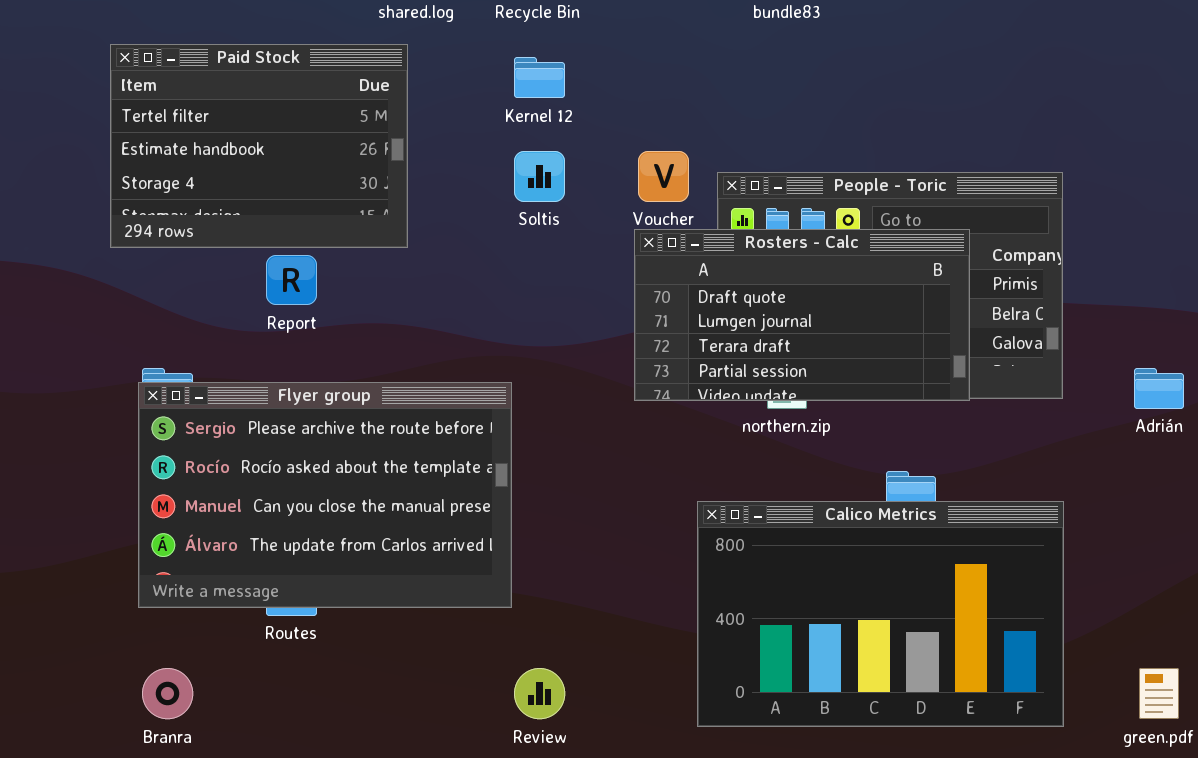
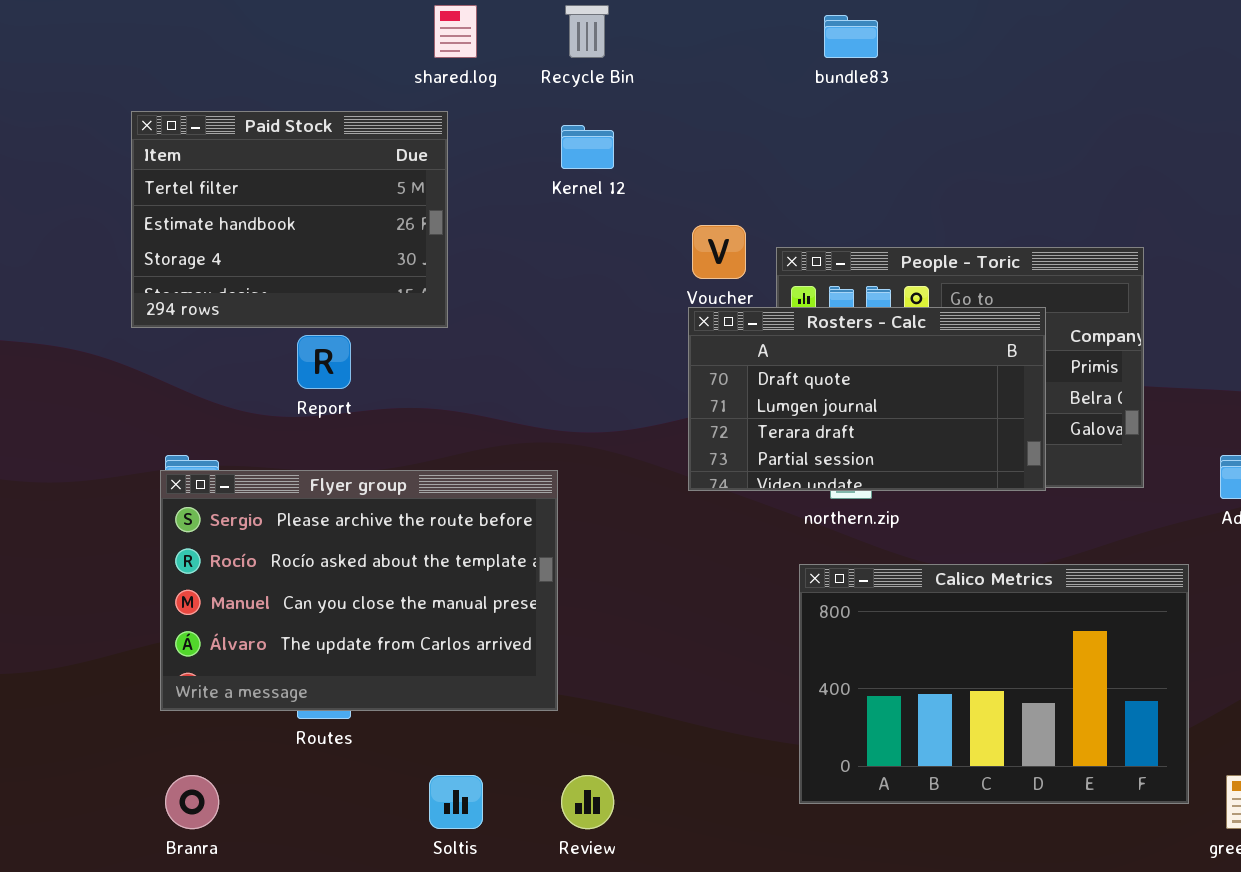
Soltis: [514,151,565,202] -> [429,775,483,829], moved
Calico Metrics: [697,501,1064,727] -> [799,564,1189,804], moved

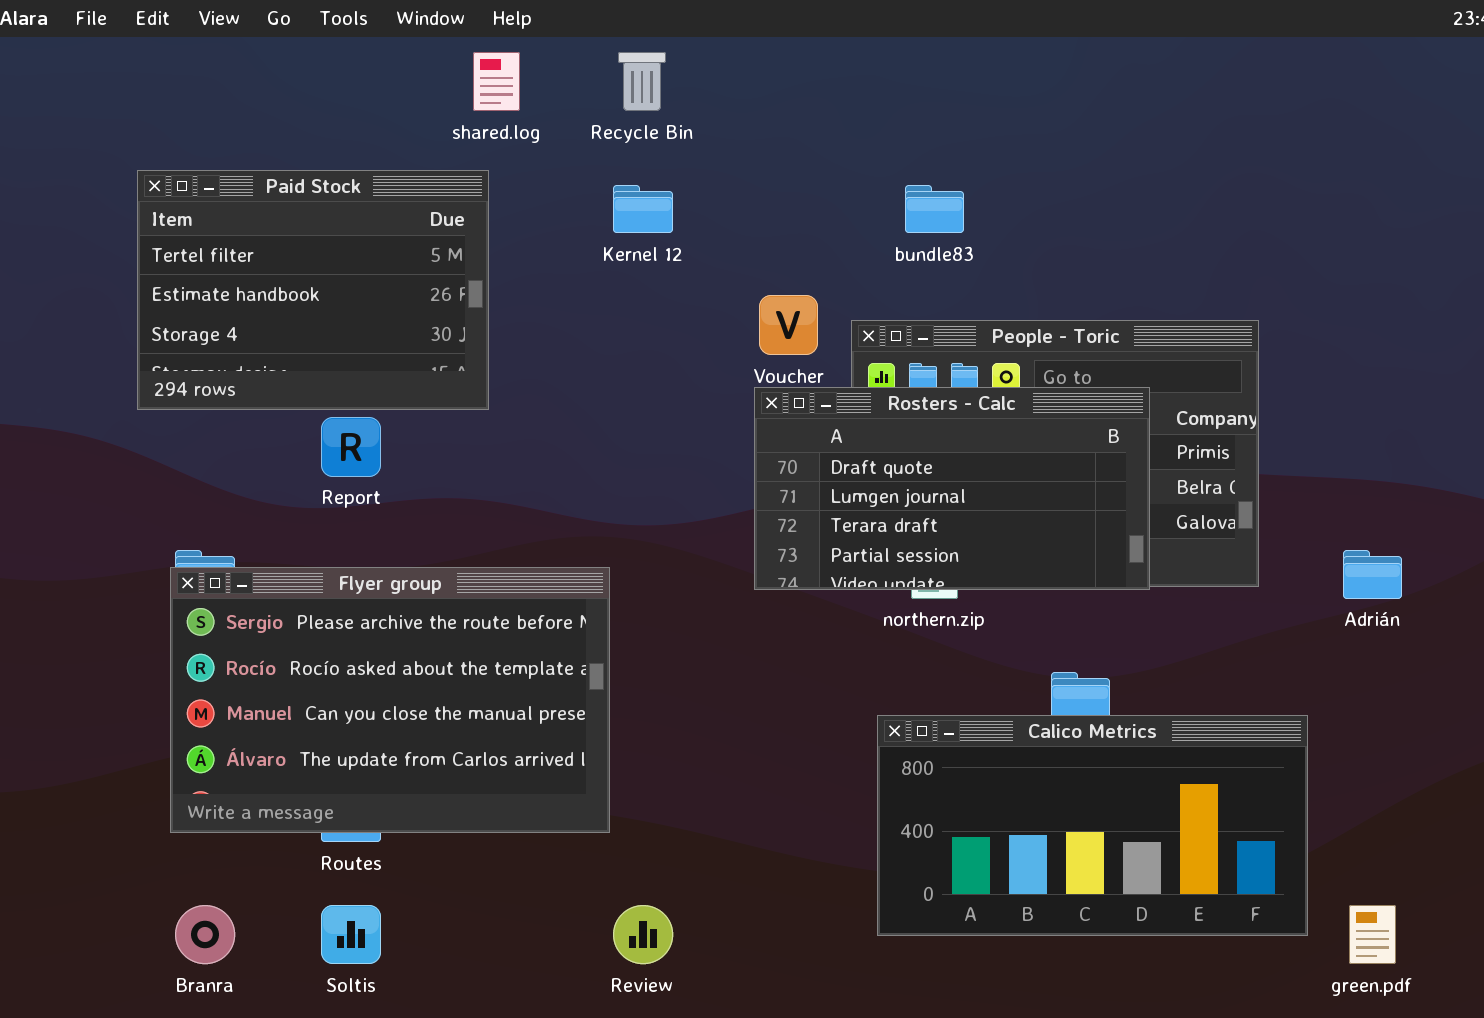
bundle83: [824,15,878,58] -> [905,185,964,233], moved
Calico Metrics: [799,564,1189,804] -> [877,715,1308,936], resized
Soltis: [429,775,483,829] -> [321,905,381,964], moved

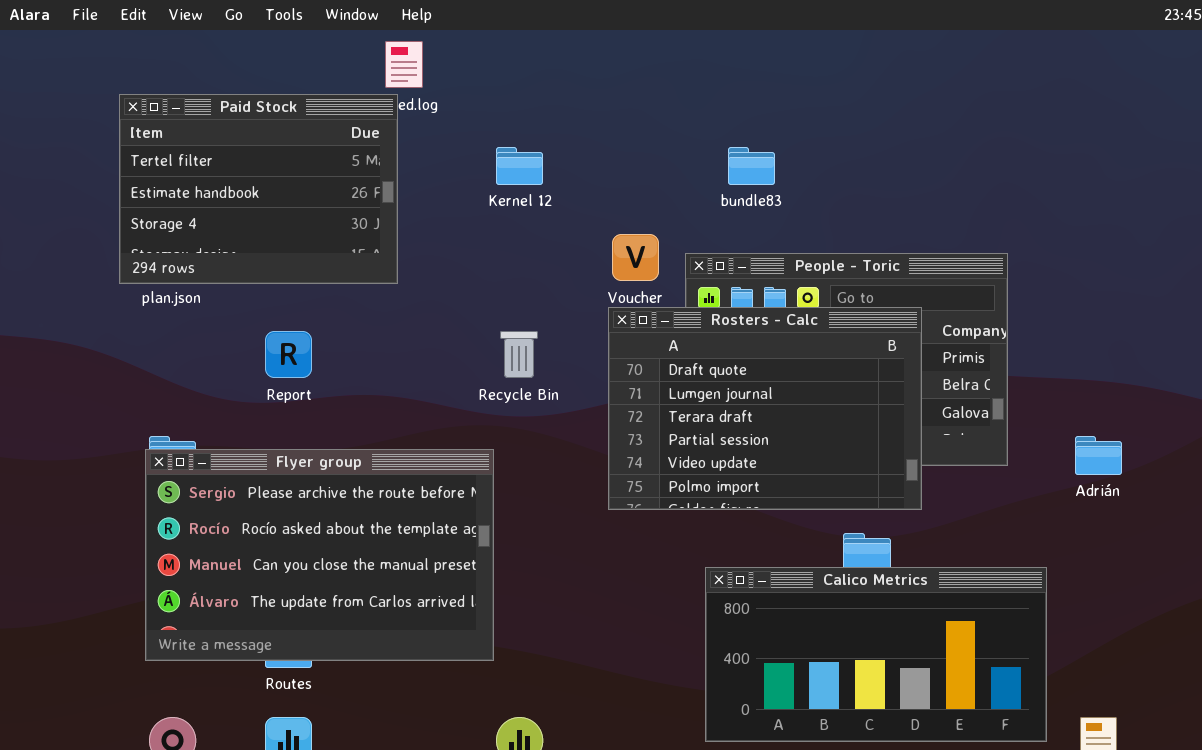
Recycle Bin: [618,52,666,111] -> [500,331,538,378], moved
Paid Stock: [137,170,489,410] -> [119,94,398,284], moved
Rosters - Calc: [754,387,1150,590] -> [608,307,922,510], resized

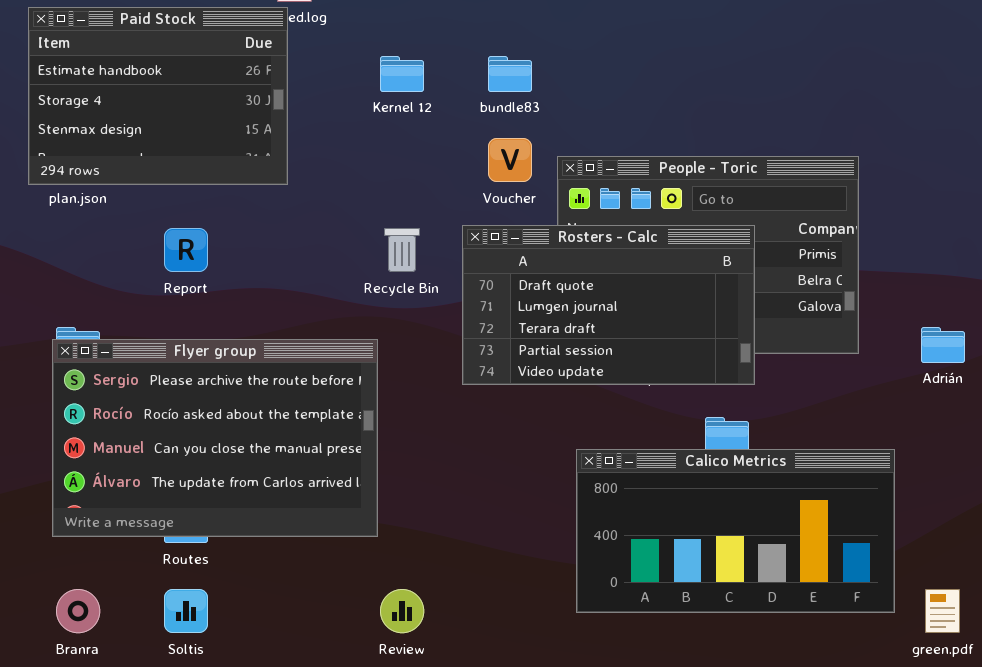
Paid Stock: [119,94,398,284] -> [28,7,288,185], scrolled down 1 row
bundle83: [728,147,775,185] -> [488,56,532,92], moved
Rosters - Calc: [608,307,922,510] -> [462,225,755,385], moved, resized

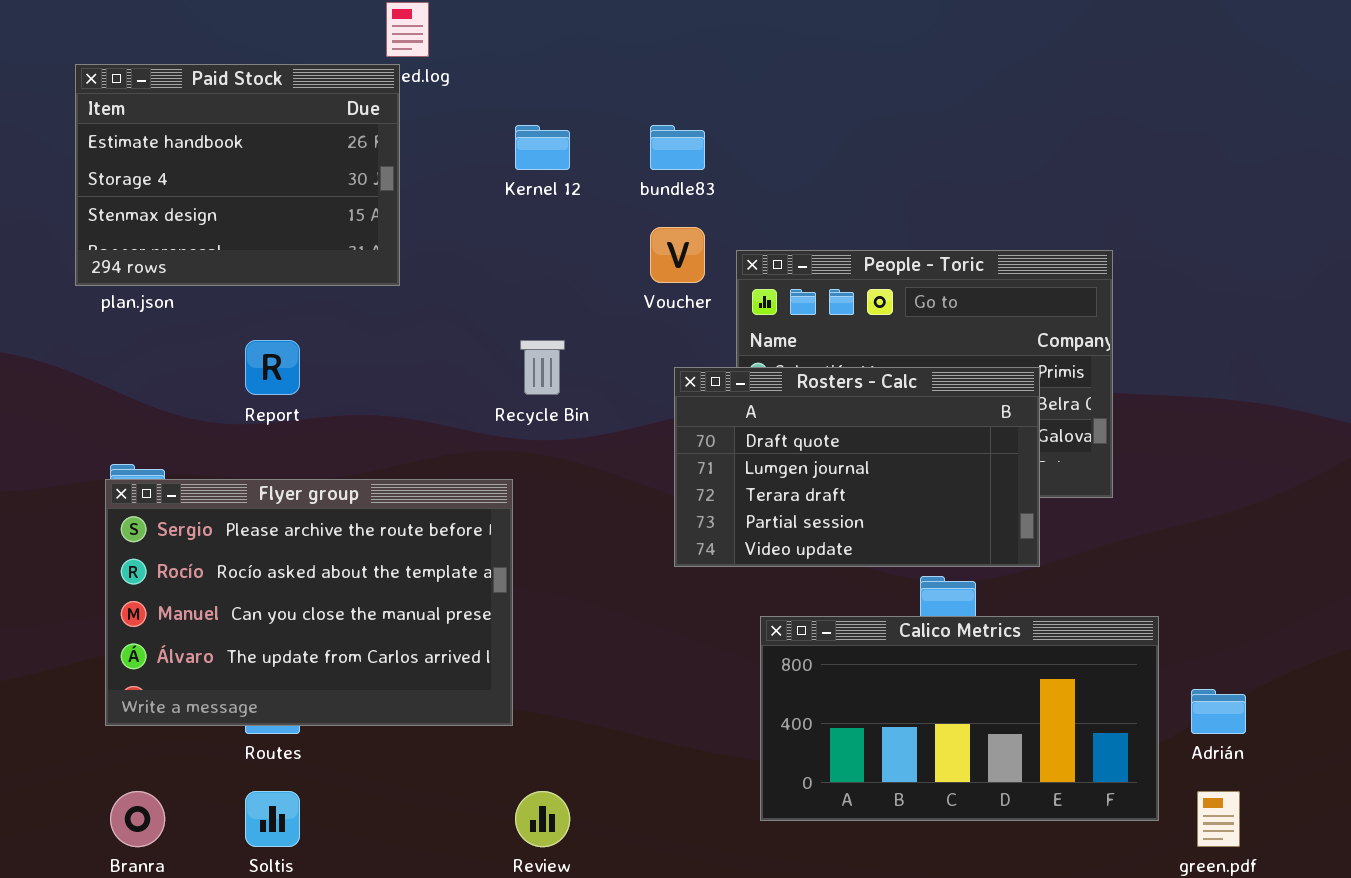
Rosters - Calc: [462,225,755,385] -> [674,367,1040,567], moved
Adrián: [921,327,965,363] -> [1191,689,1246,734], moved

